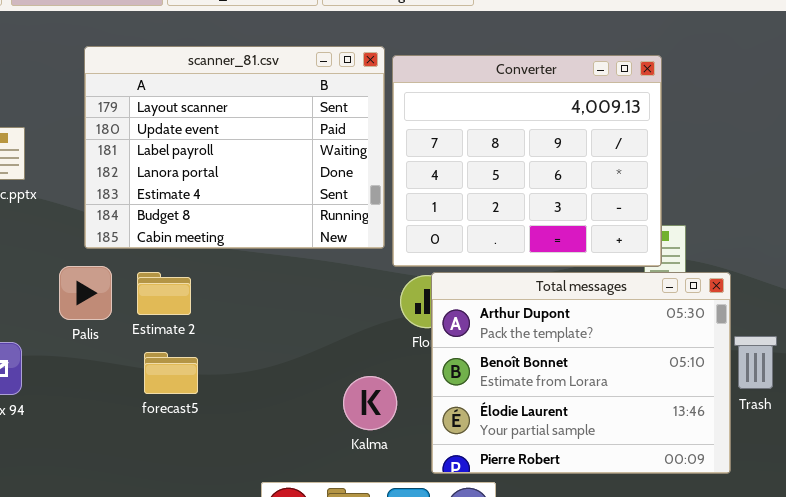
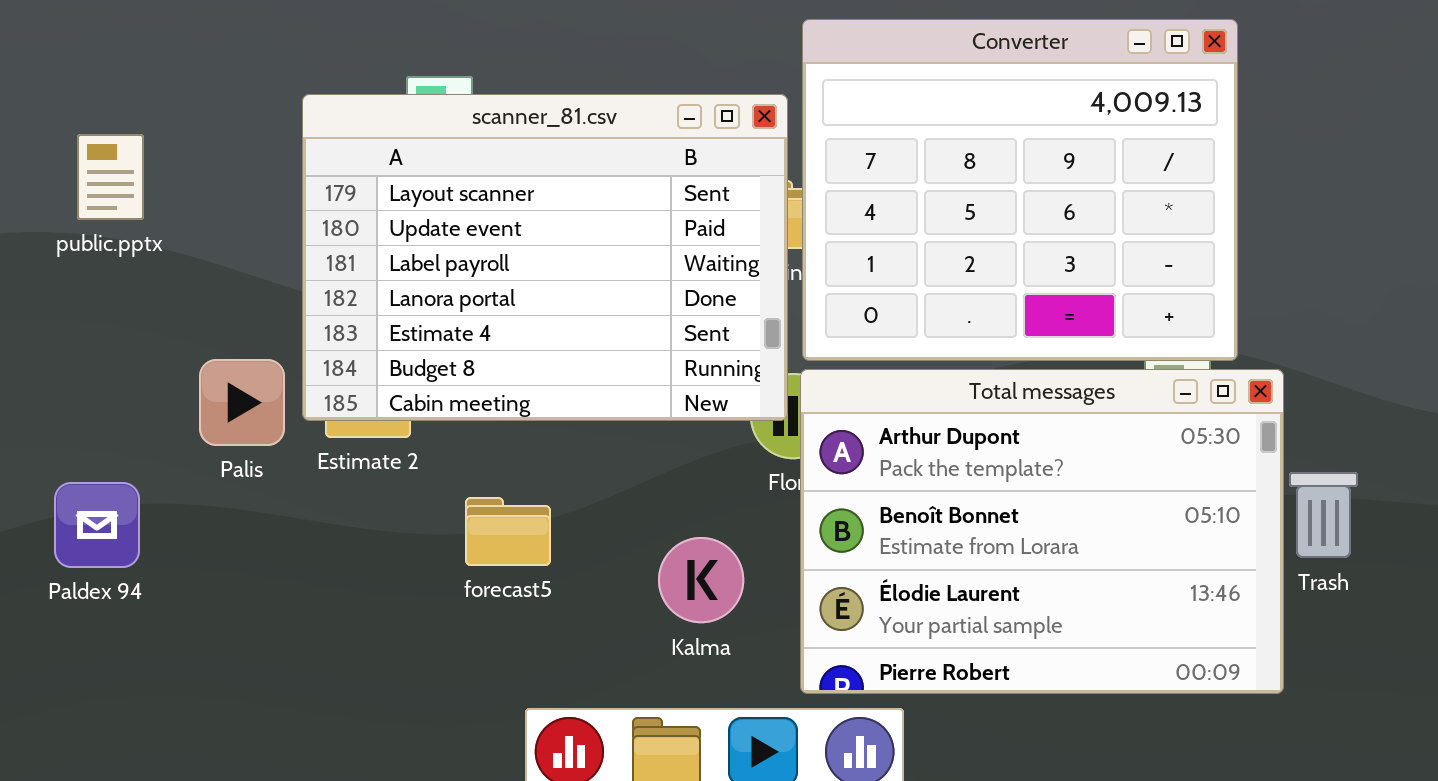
scanner_81.csv: [84,46,385,249] -> [302,94,788,421], moved
Converter: [392,55,662,267] -> [802,19,1238,361], moved
forecast5: [144,352,198,394] -> [465,497,551,566], moved

